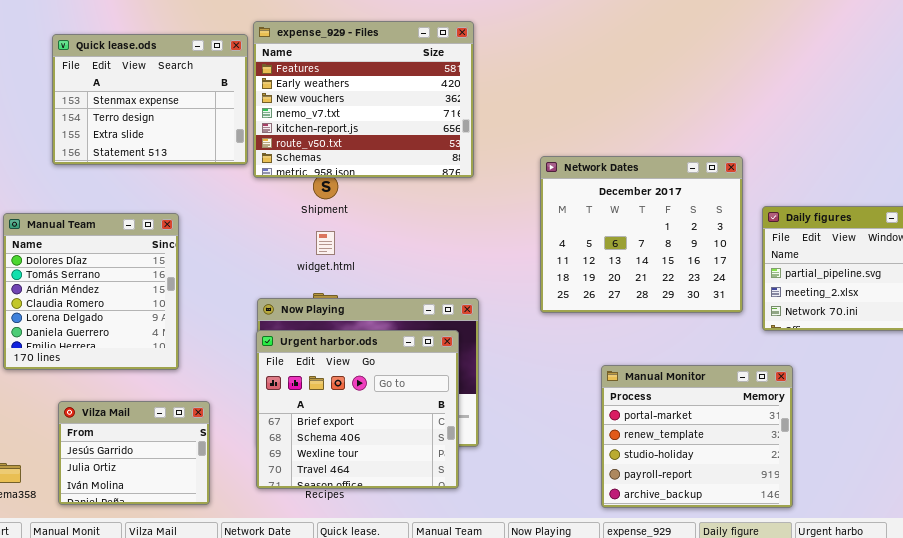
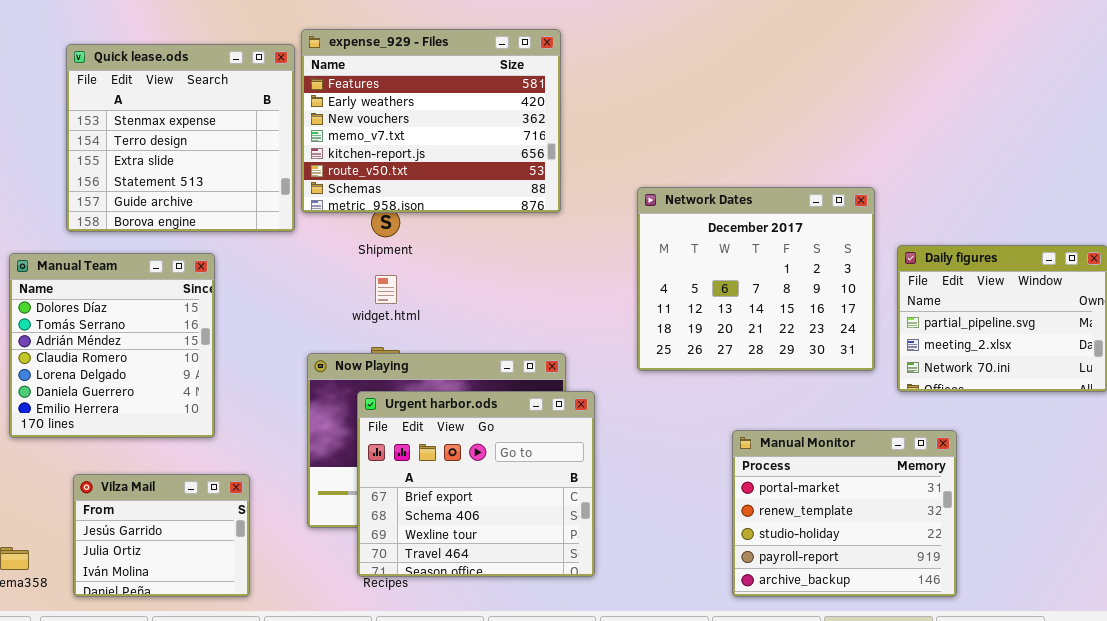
Quick lease.ods: [52,34,248,165] -> [66,44,295,232], resized
Urgent harbor.ods: [256,330,459,489] -> [357,391,595,577], moved
Manual Monitor: [601,365,793,508] -> [732,430,957,597], moved

